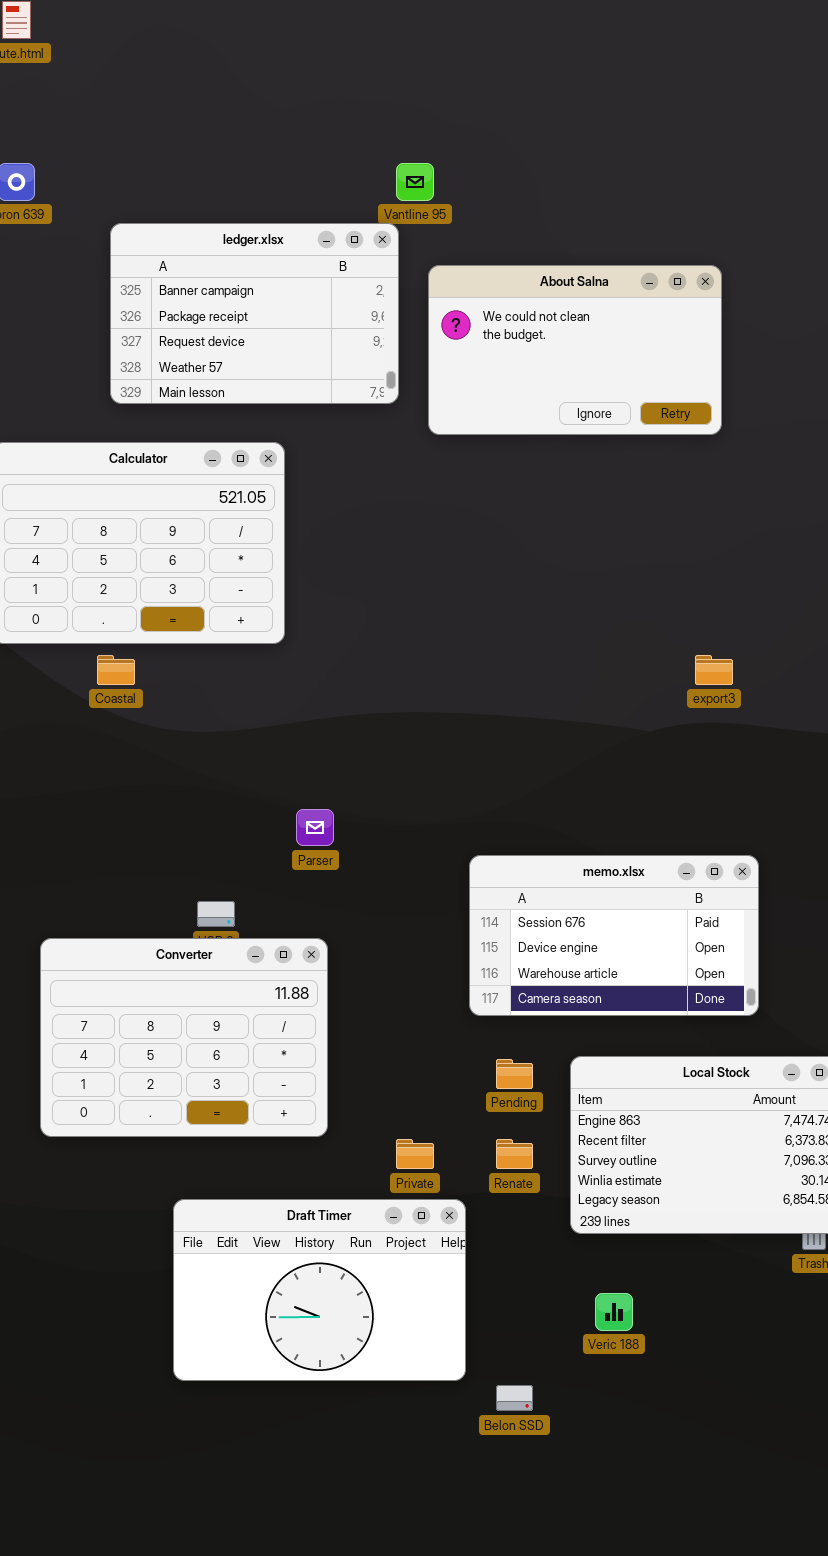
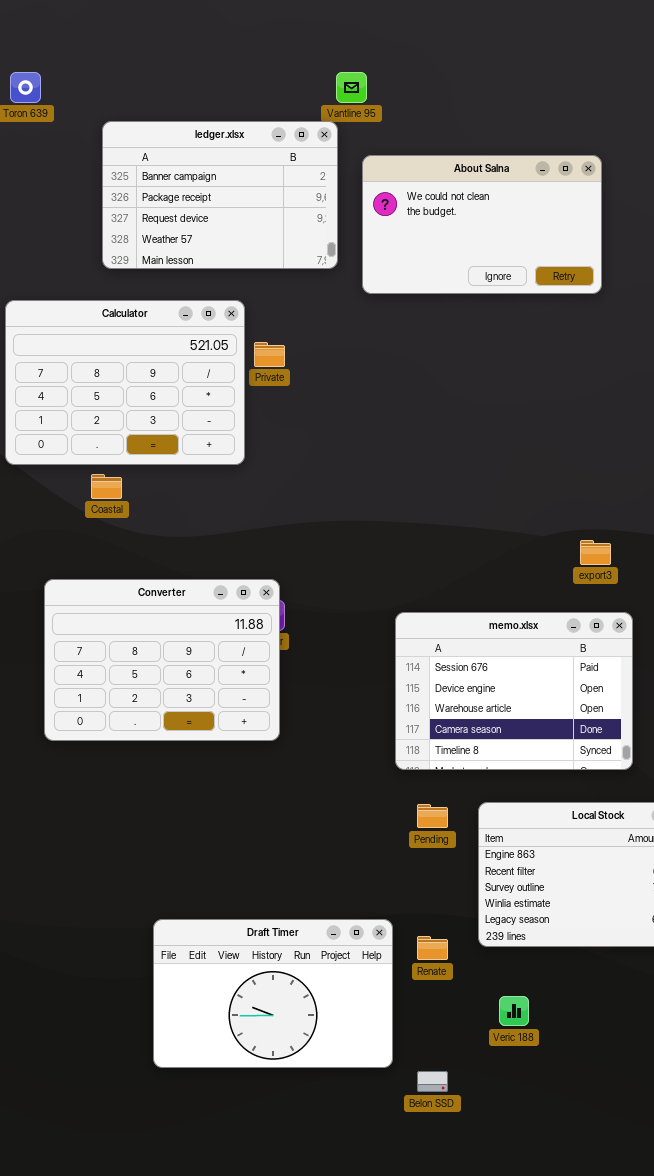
export3: [695,655,733,685] -> [580,540,611,565], moved
memo.xlsx: [469,855,759,1016] -> [395,612,633,770], resized
Converter: [40,938,328,1137] -> [44,579,280,741], moved
Private: [396,1139,434,1169] -> [254,342,285,367], moved
Renate: [496,1139,533,1169] -> [417,936,448,960], moved

